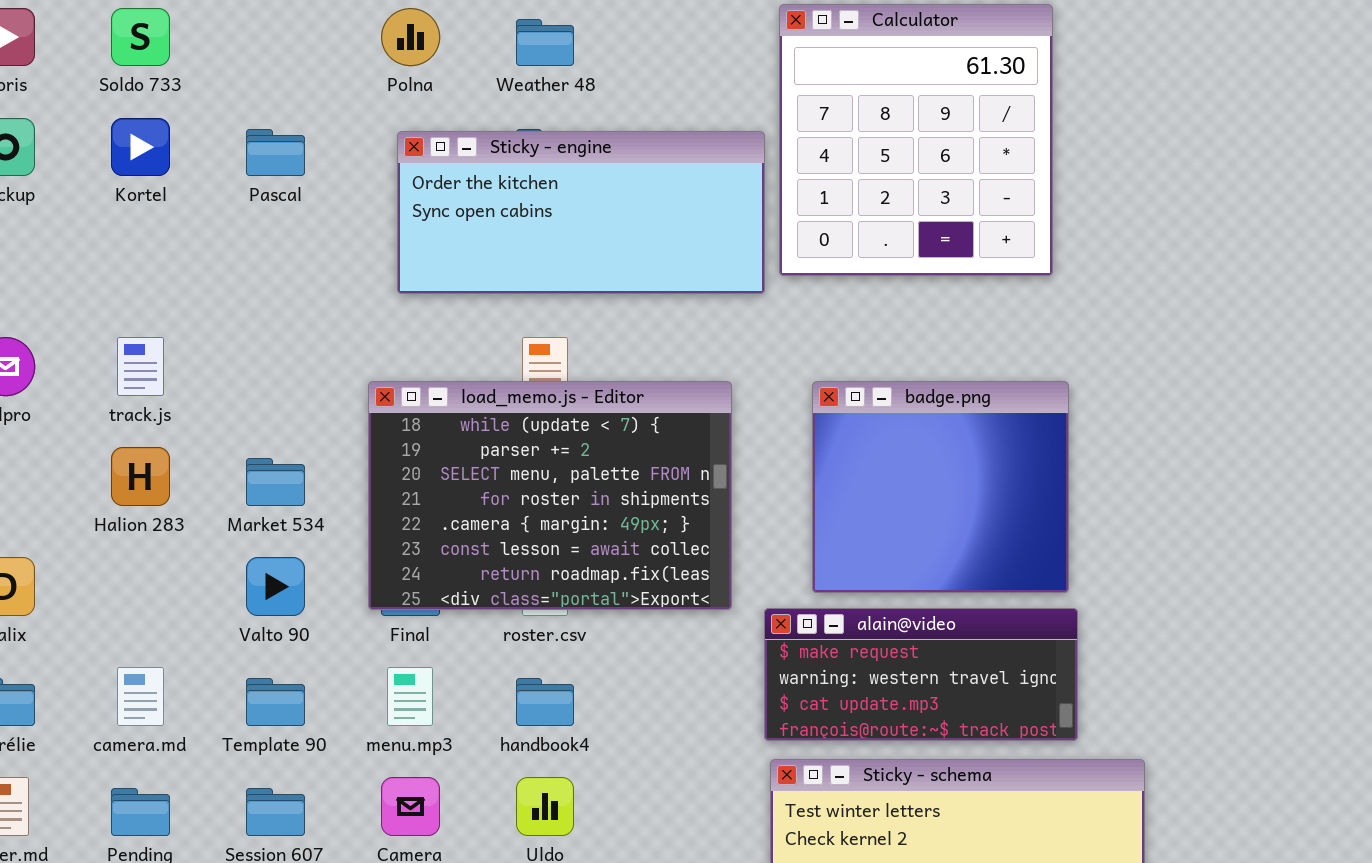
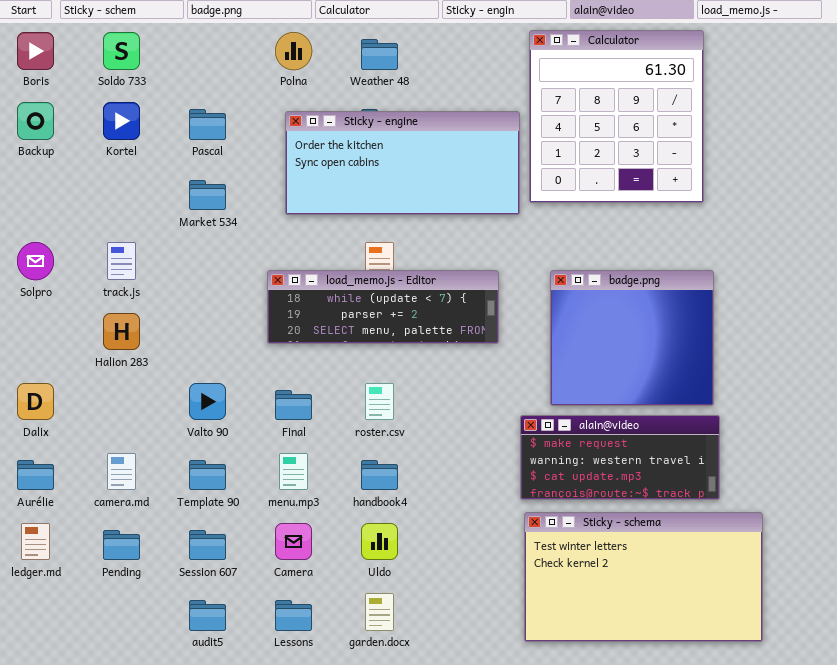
load_memo.js - Editor: [368,381,732,610] -> [267,270,499,344], resized
Market 534: [246,458,305,506] -> [189,180,226,210], moved

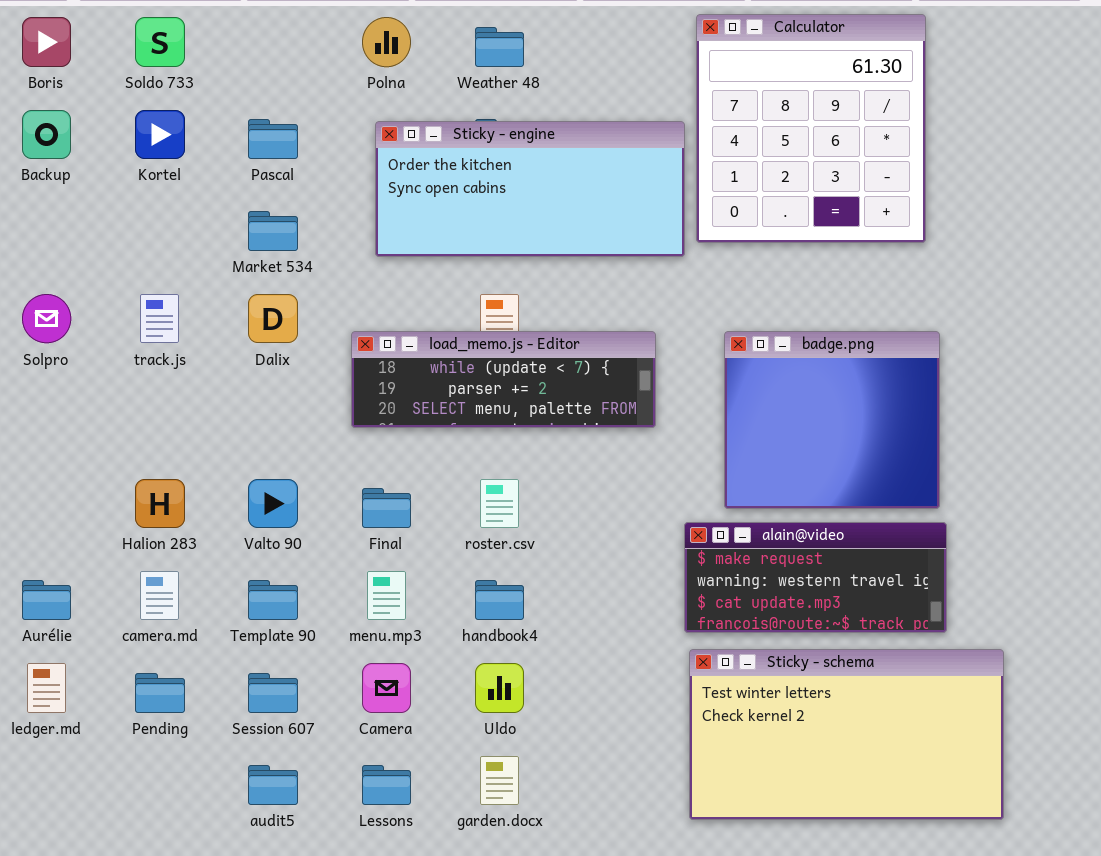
Halion 283: [103,313,140,350] -> [135,479,185,528], moved
Dalix: [17,383,54,420] -> [248,294,298,343], moved

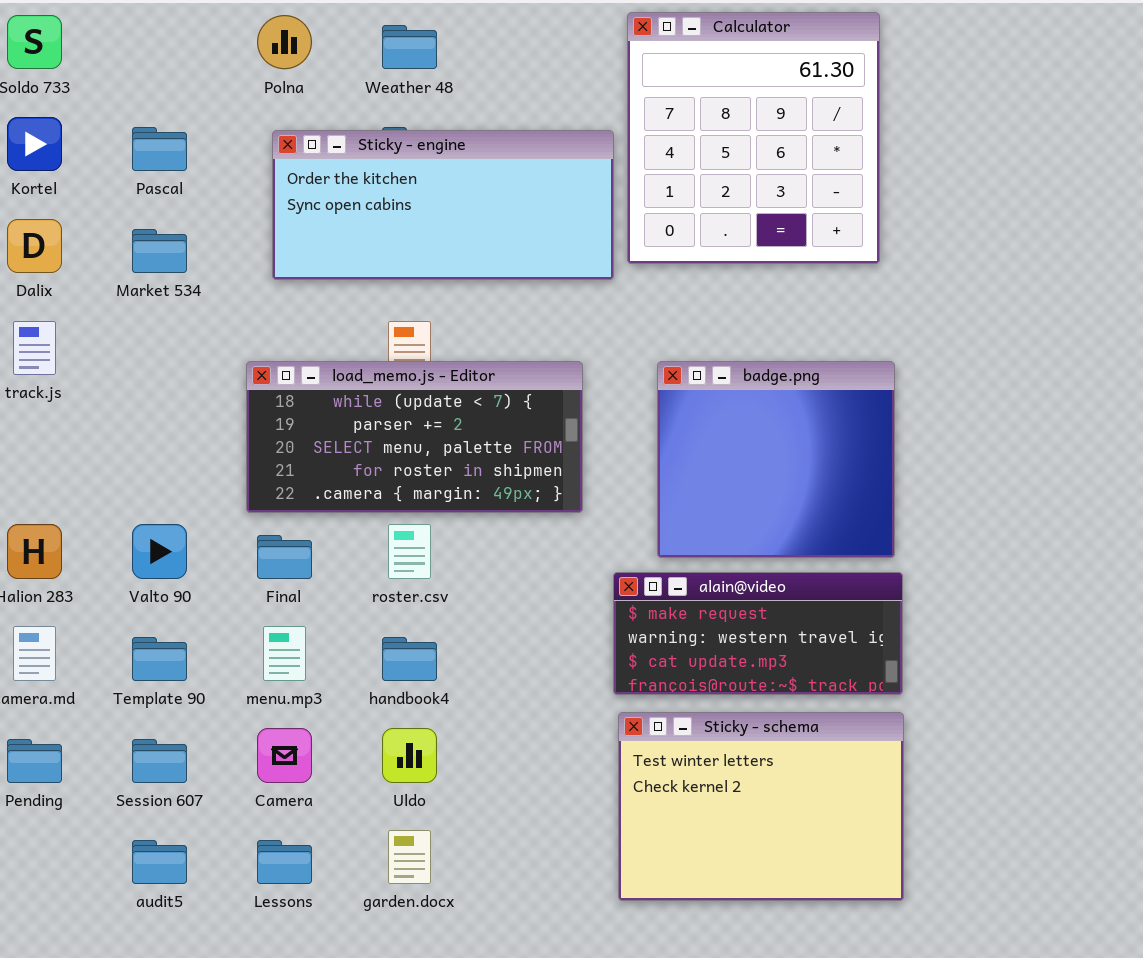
Dalix: [248,294,298,343] -> [7,219,62,273], moved
load_memo.js - Editor: [351,331,656,428] -> [246,361,583,513], resized
Sticky - schema: [689,649,1004,820] -> [618,712,904,901], resized

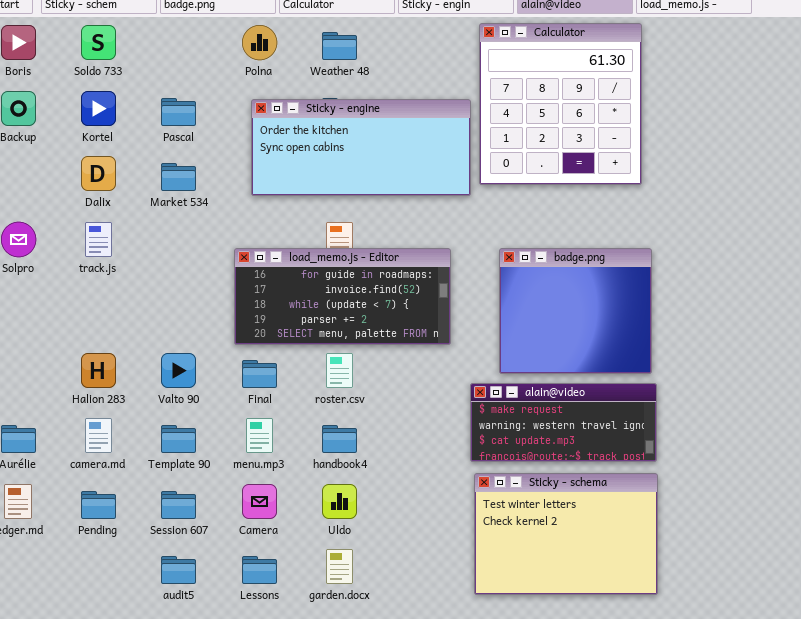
load_memo.js - Editor: [246,361,583,513] -> [234,248,451,345], scrolled up 2 rows

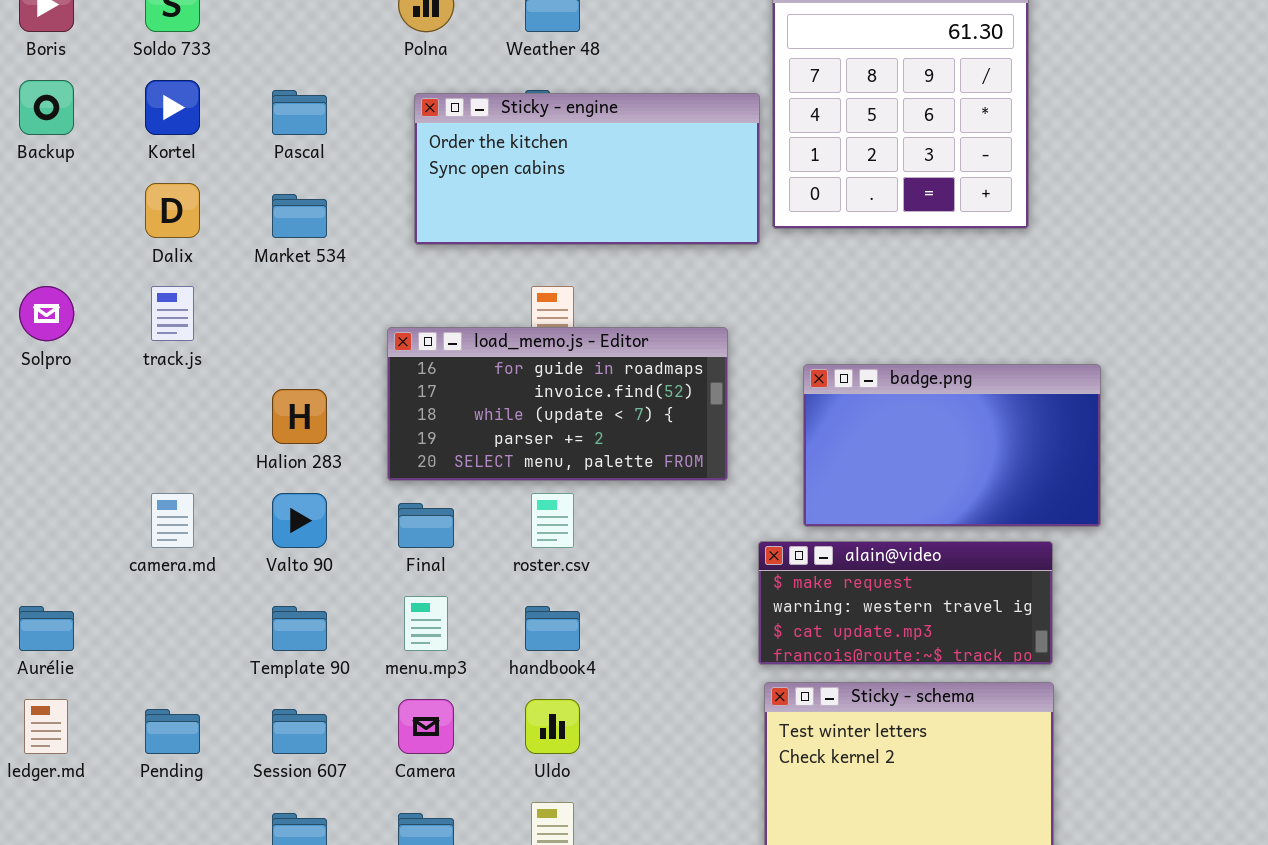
badge.png: [499,248,652,374] -> [803,364,1101,527], resized
Halion 283: [81,353,116,388] -> [272,389,327,444], moved
camera.md: [85,418,112,453] -> [151,493,194,548], moved

